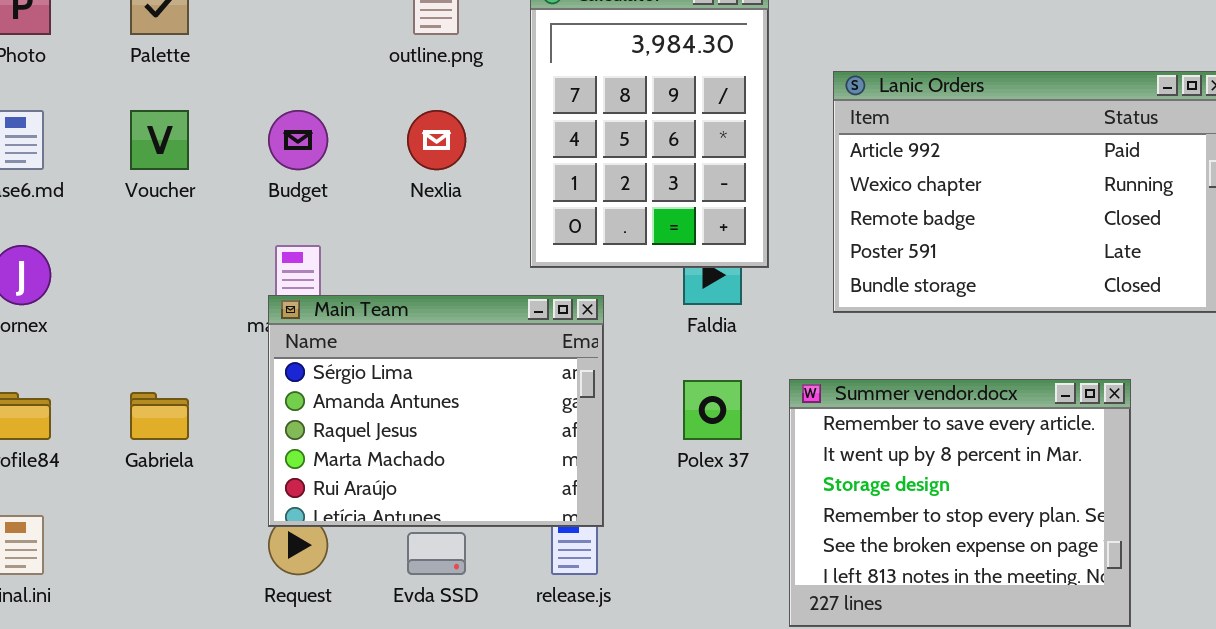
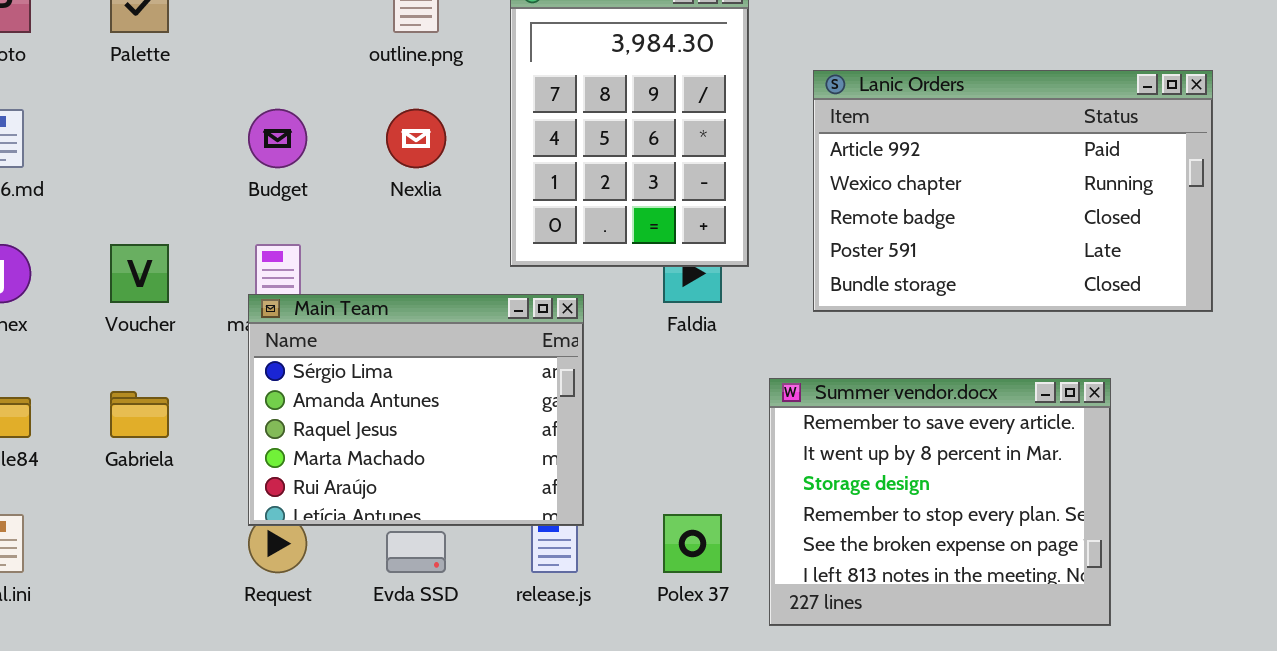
Voucher: [130,110,189,170] -> [110,244,169,303], moved
Polex 37: [683,380,742,440] -> [663,514,722,573], moved

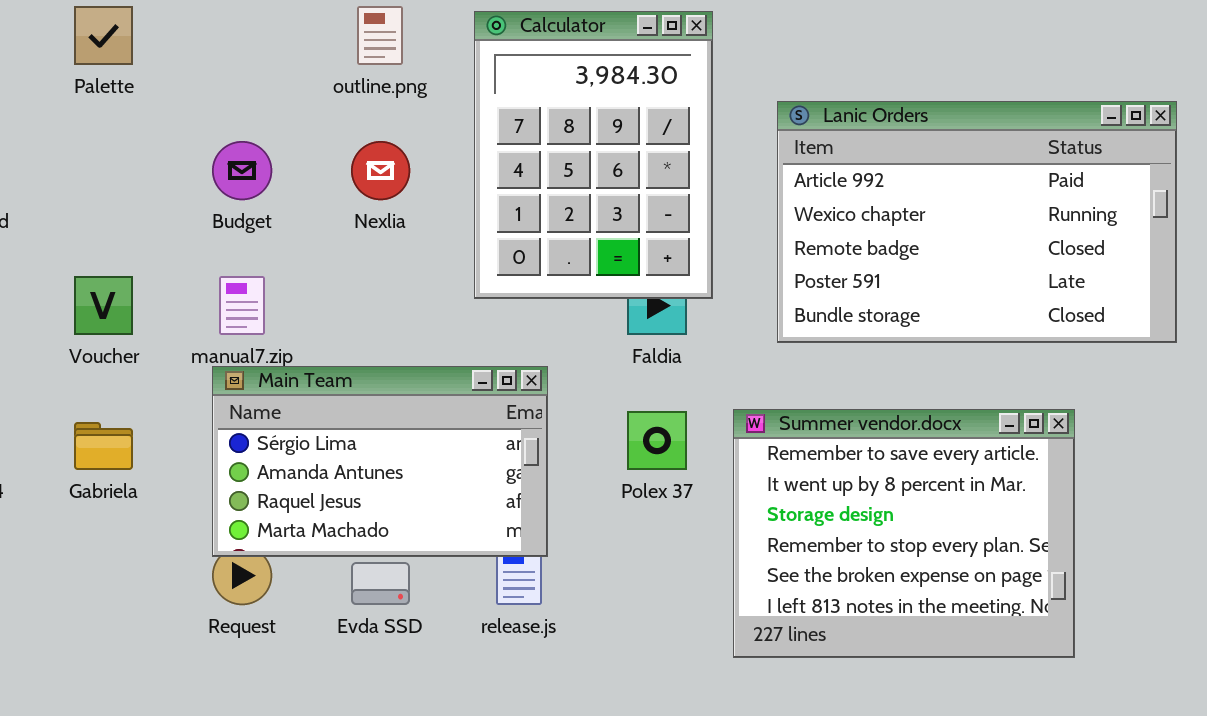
Main Team: [248,294,584,526] -> [212,366,548,557], resized
Polex 37: [663,514,722,573] -> [627,411,687,470], moved

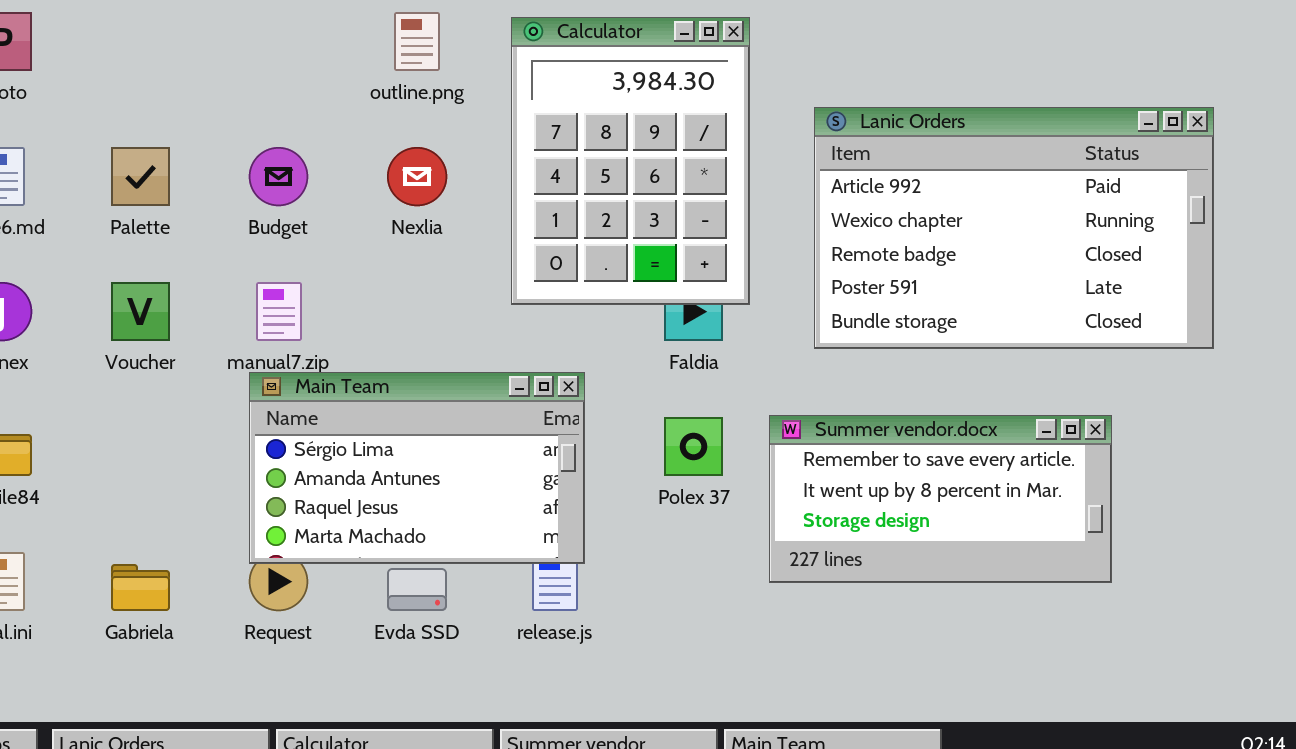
Palette: [74,6,133,65] -> [111,147,170,206], moved
Summer vendor.docx: [733,409,1075,658] -> [769,415,1112,583], resized
Gabriela: [74,422,133,470] -> [111,564,170,611], moved

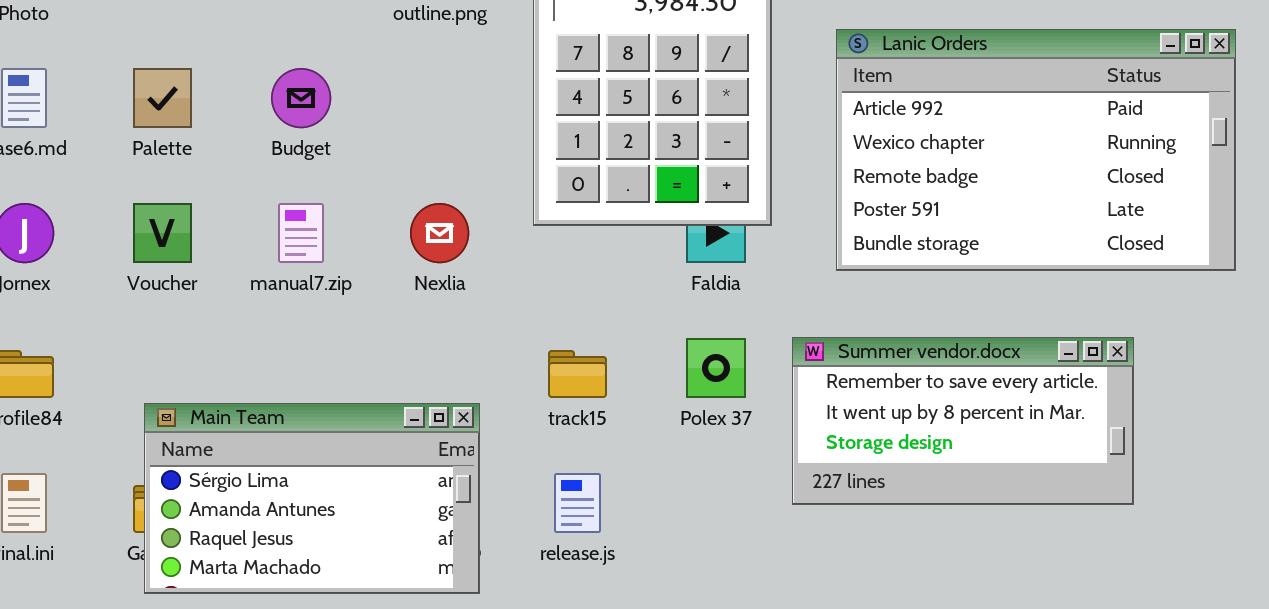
Nexlia: [387,147,447,206] -> [410,203,469,263], moved
Main Team: [249,372,585,564] -> [144,403,480,594], moved

